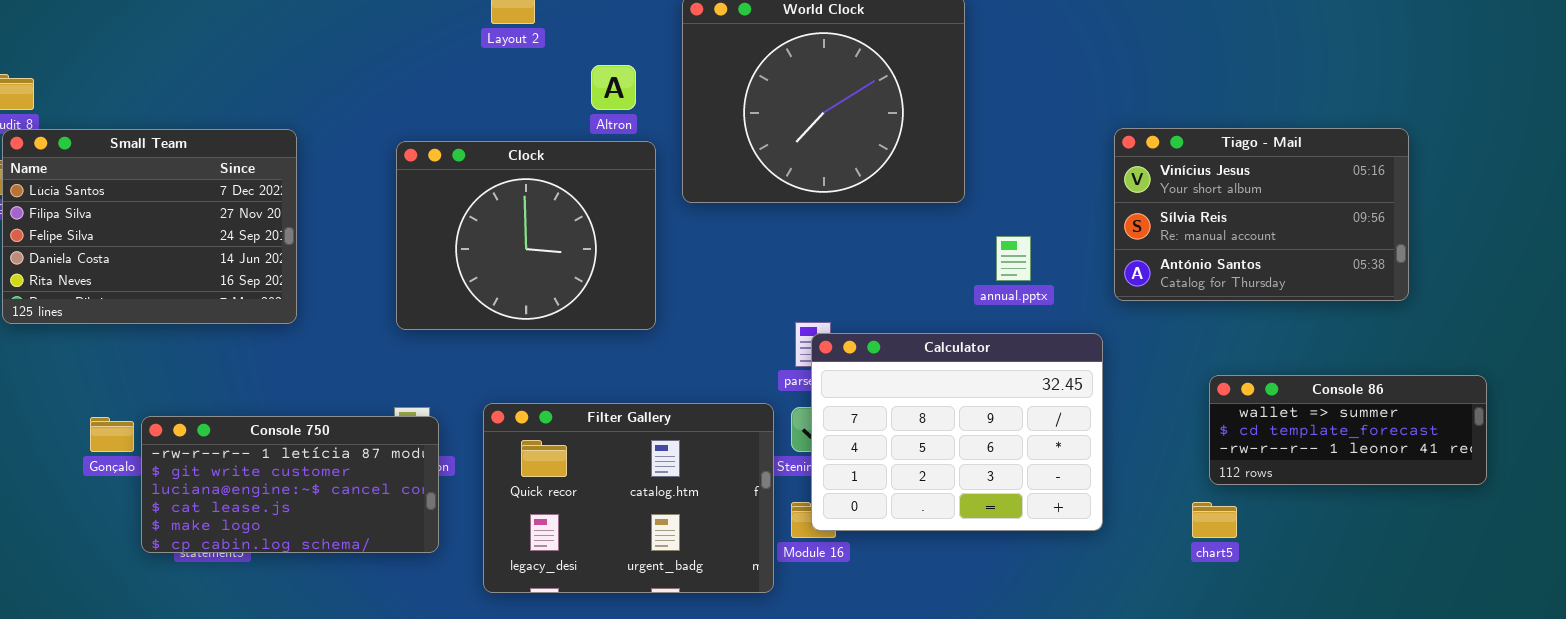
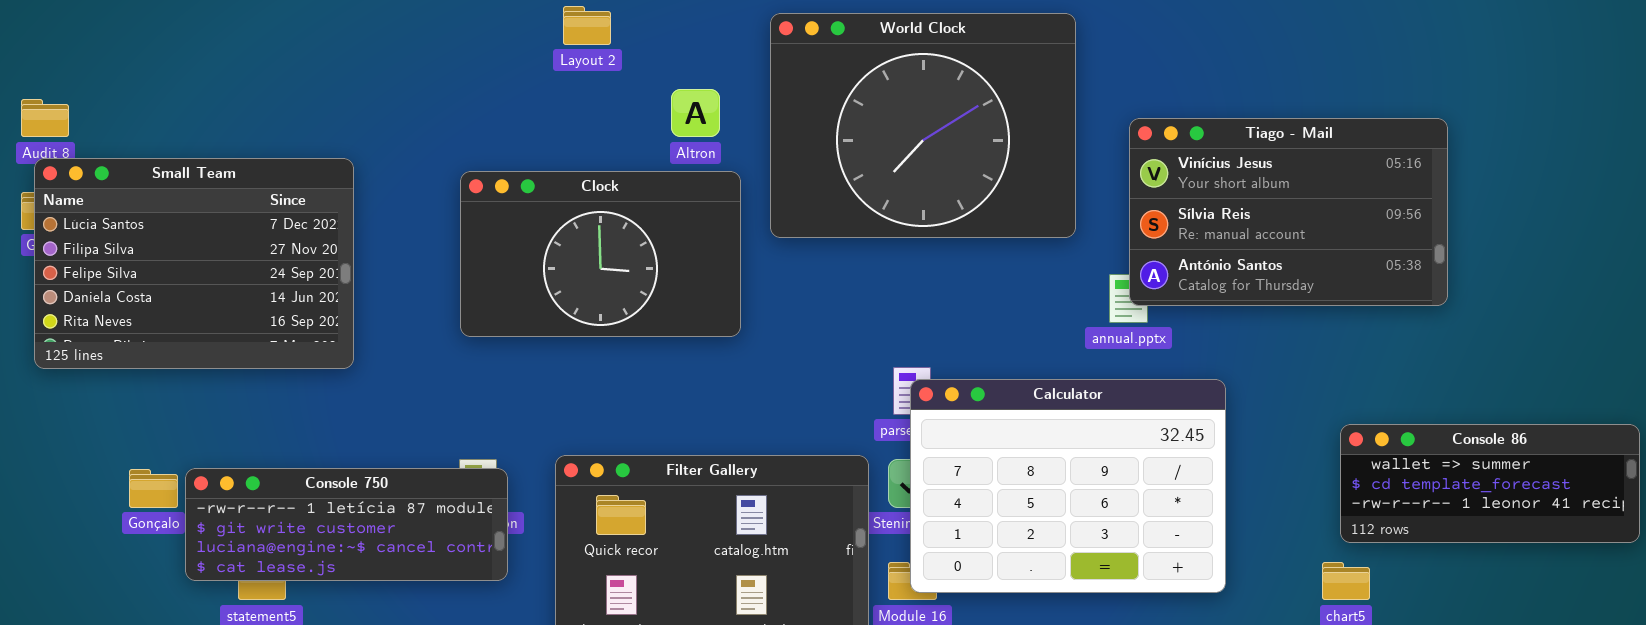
Tiago - Mail: [1114,128,1409,301] -> [1129,118,1448,306], moved
Clock: [396,141,656,330] -> [460,171,741,337], resized
Console 750: [141,416,439,553] -> [185,468,508,581], resized

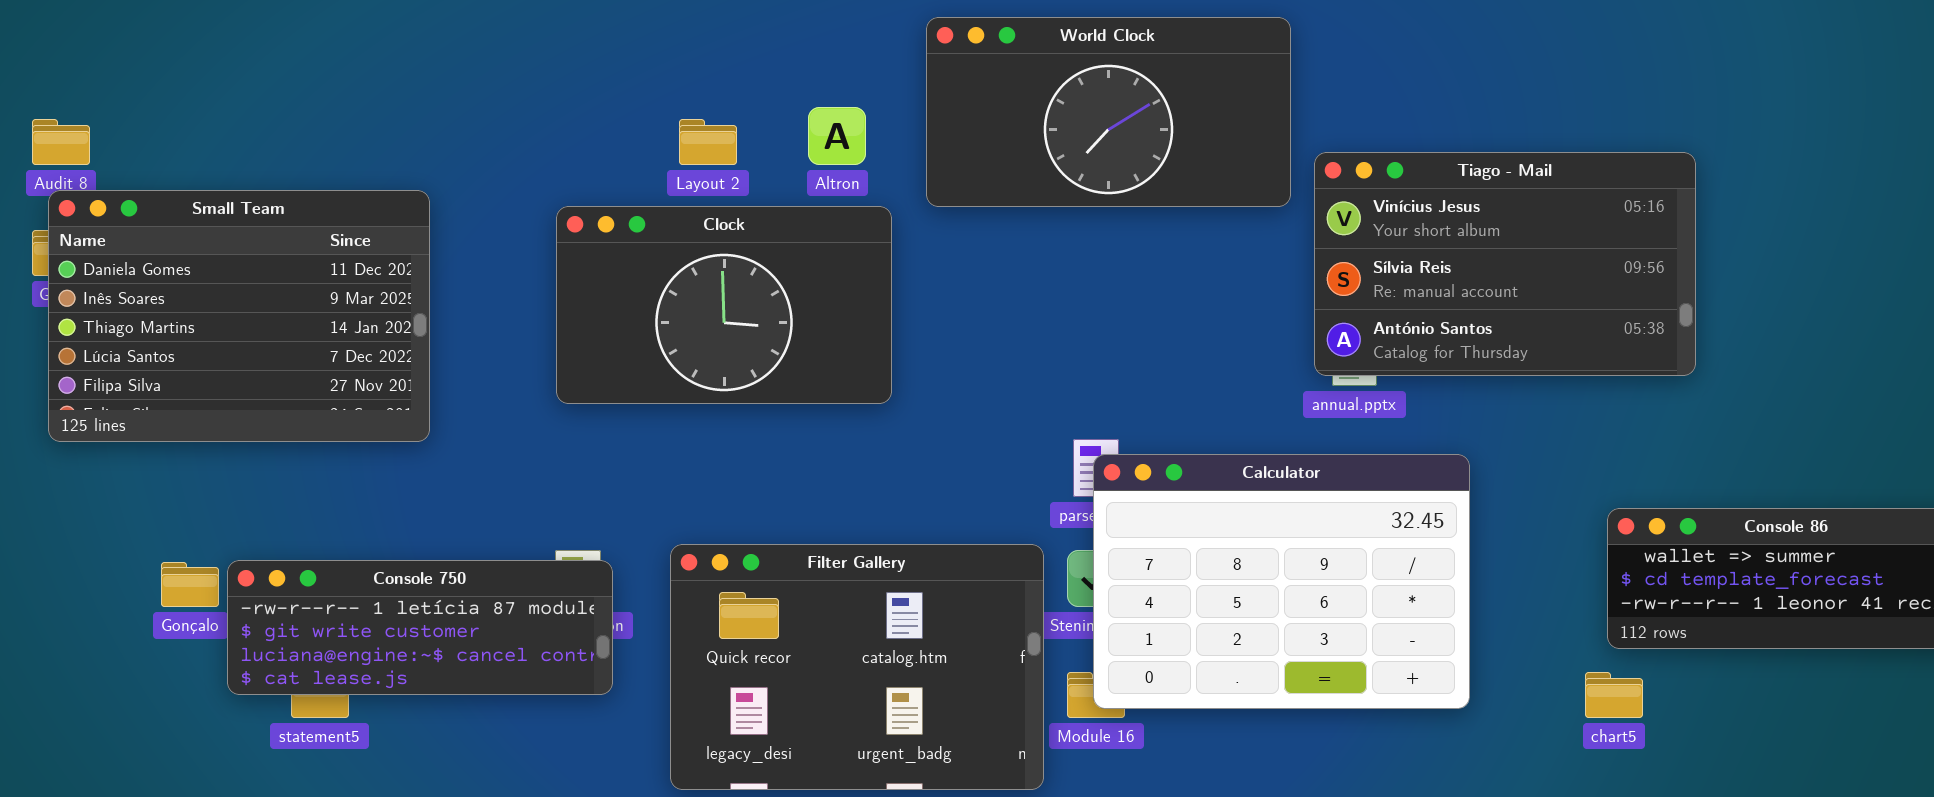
Layout 2: [563,6,611,45] -> [679,119,737,165], moved
World Clock: [770,13,1076,238] -> [926,17,1291,207], resized
Tiago - Mail: [1129,118,1448,306] -> [1314,152,1696,376], moved
Small Team: [34,158,354,369] -> [48,190,430,442], scrolled up 3 rows

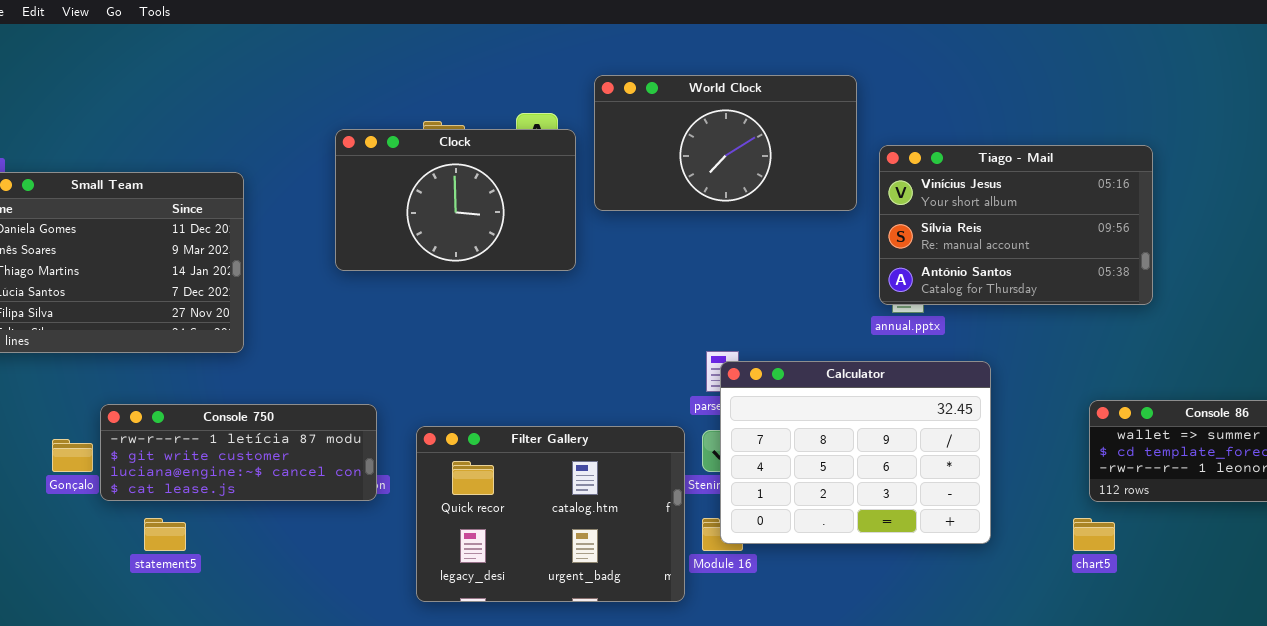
World Clock: [926,17,1291,207] -> [594,75,857,211], moved
Clock: [556,206,892,404] -> [335,129,576,271], moved
Console 750: [227,560,613,695] -> [100,404,377,501], moved

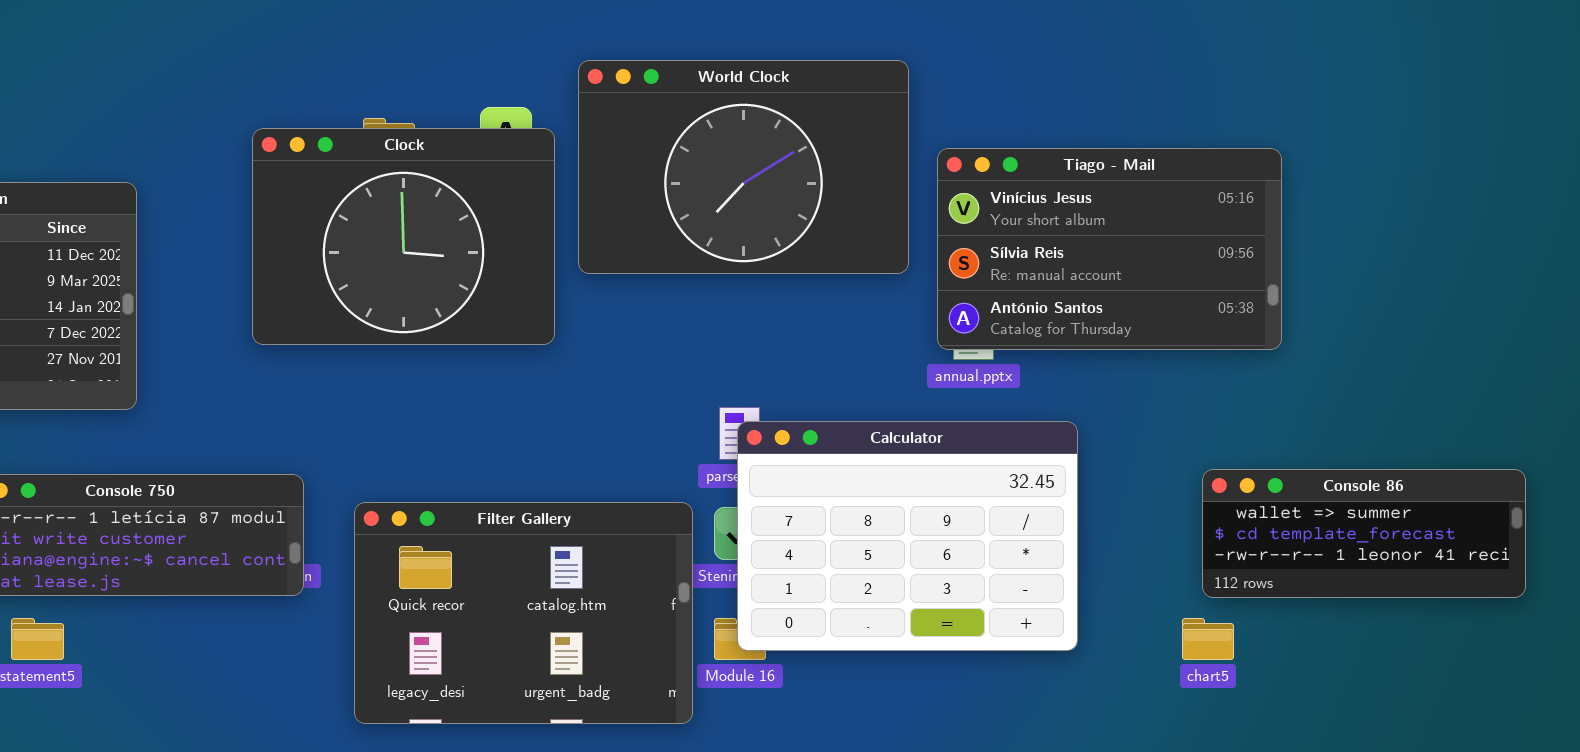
World Clock: [594,75,857,211] -> [578,60,909,274], resized
Clock: [335,129,576,271] -> [252,128,555,345], resized

